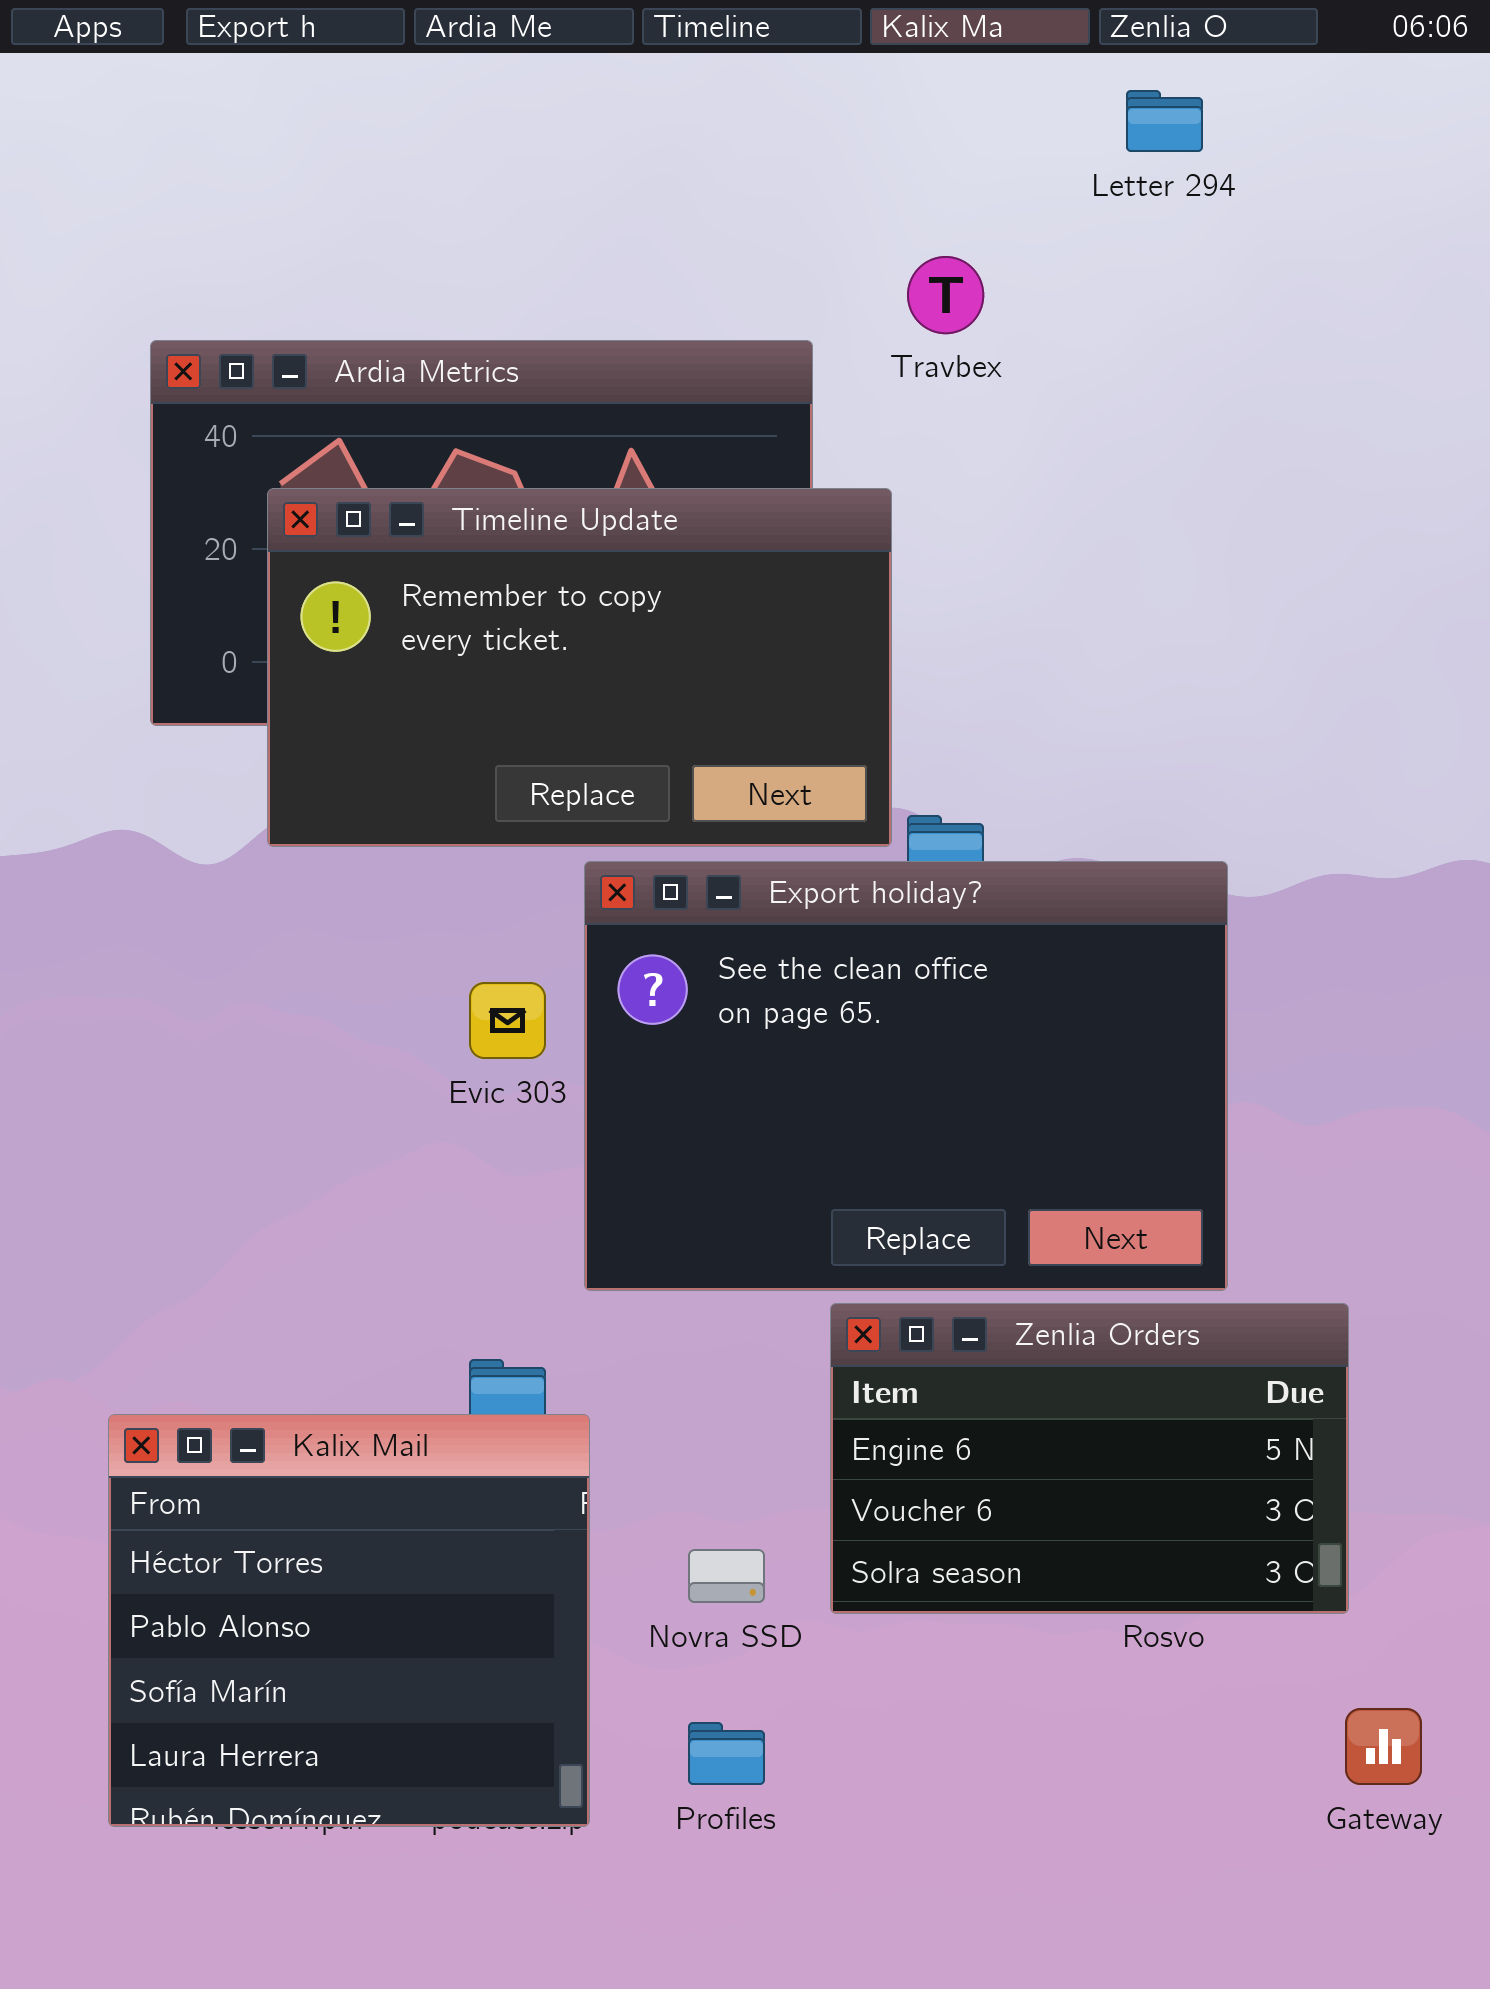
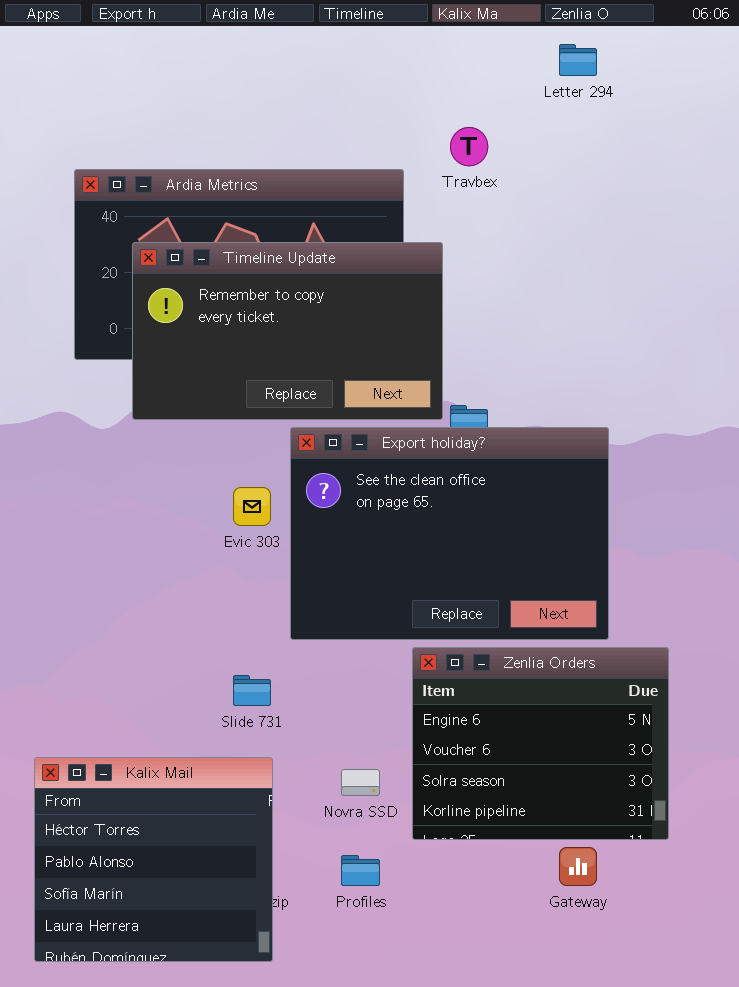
Zenlia Orders: [830,1303,1349,1614] -> [412,647,669,840], resized
Kalix Mail: [108,1414,590,1827] -> [34,757,273,962], moved
Gateway: [1345,1708,1422,1785] -> [559,847,597,886], moved

